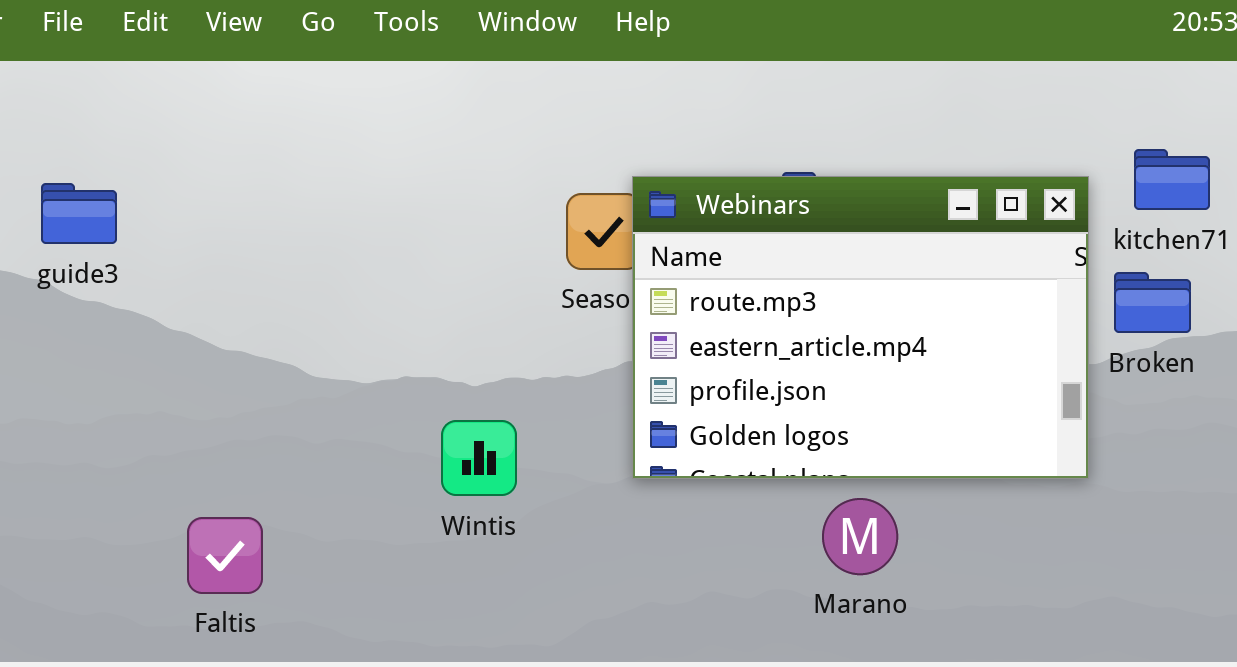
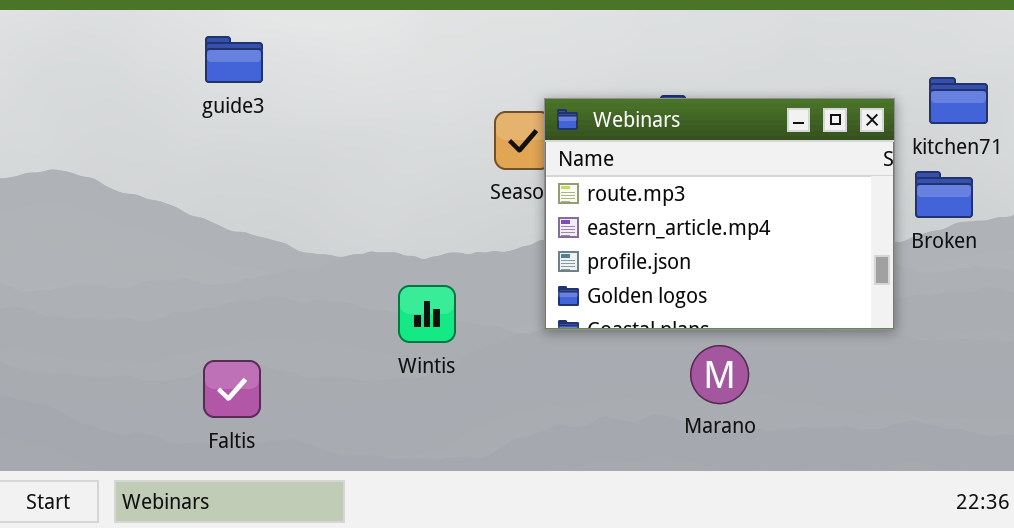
guide3: [41,183,117,244] -> [205,36,263,83], moved

